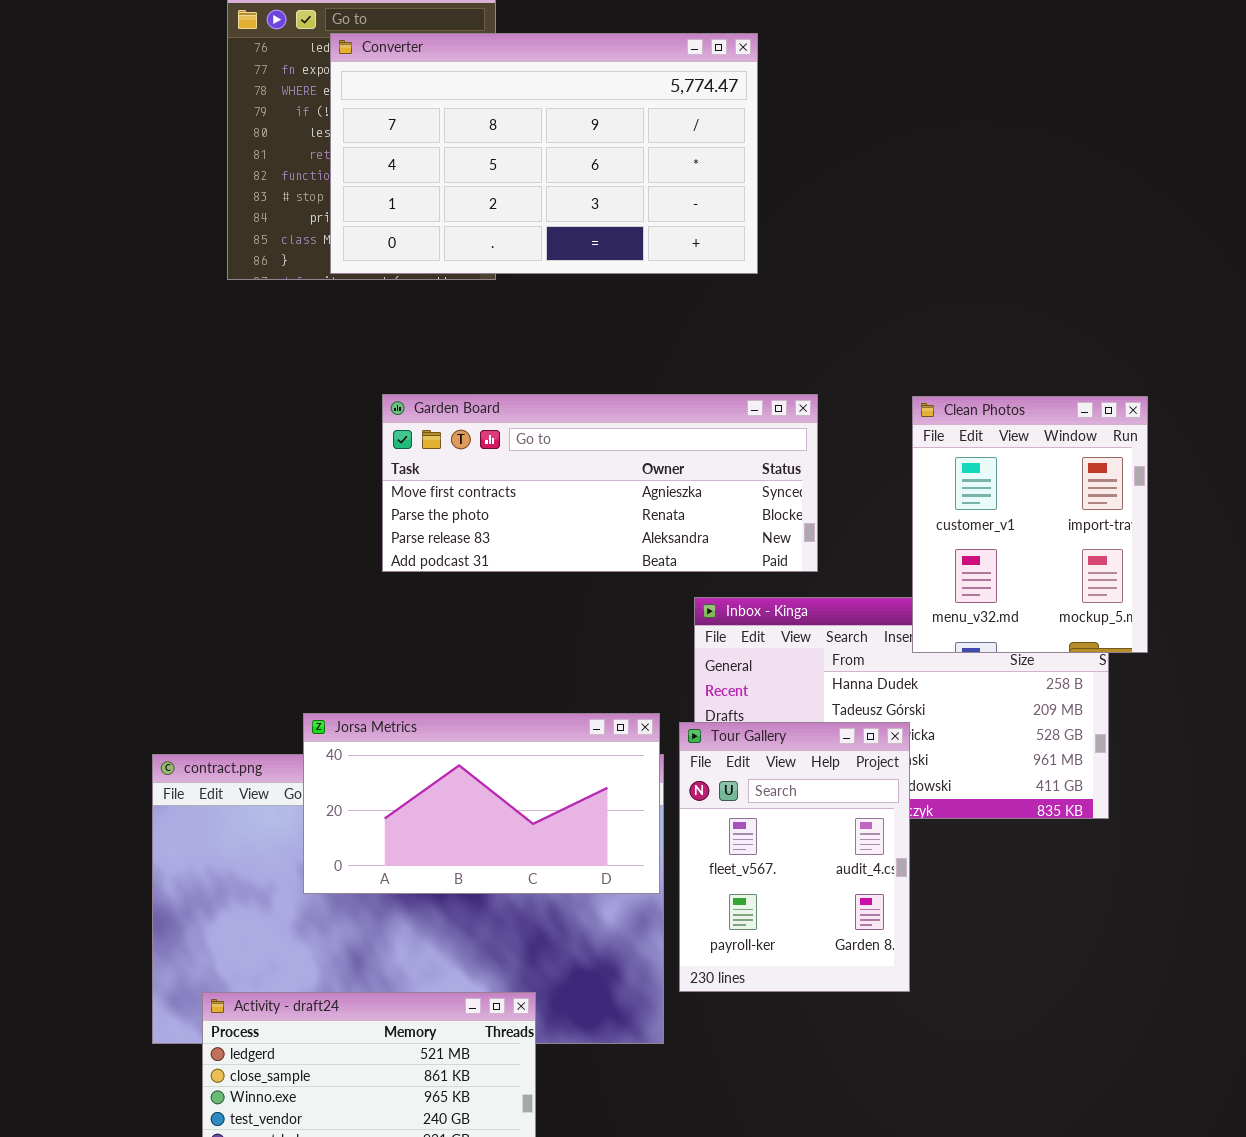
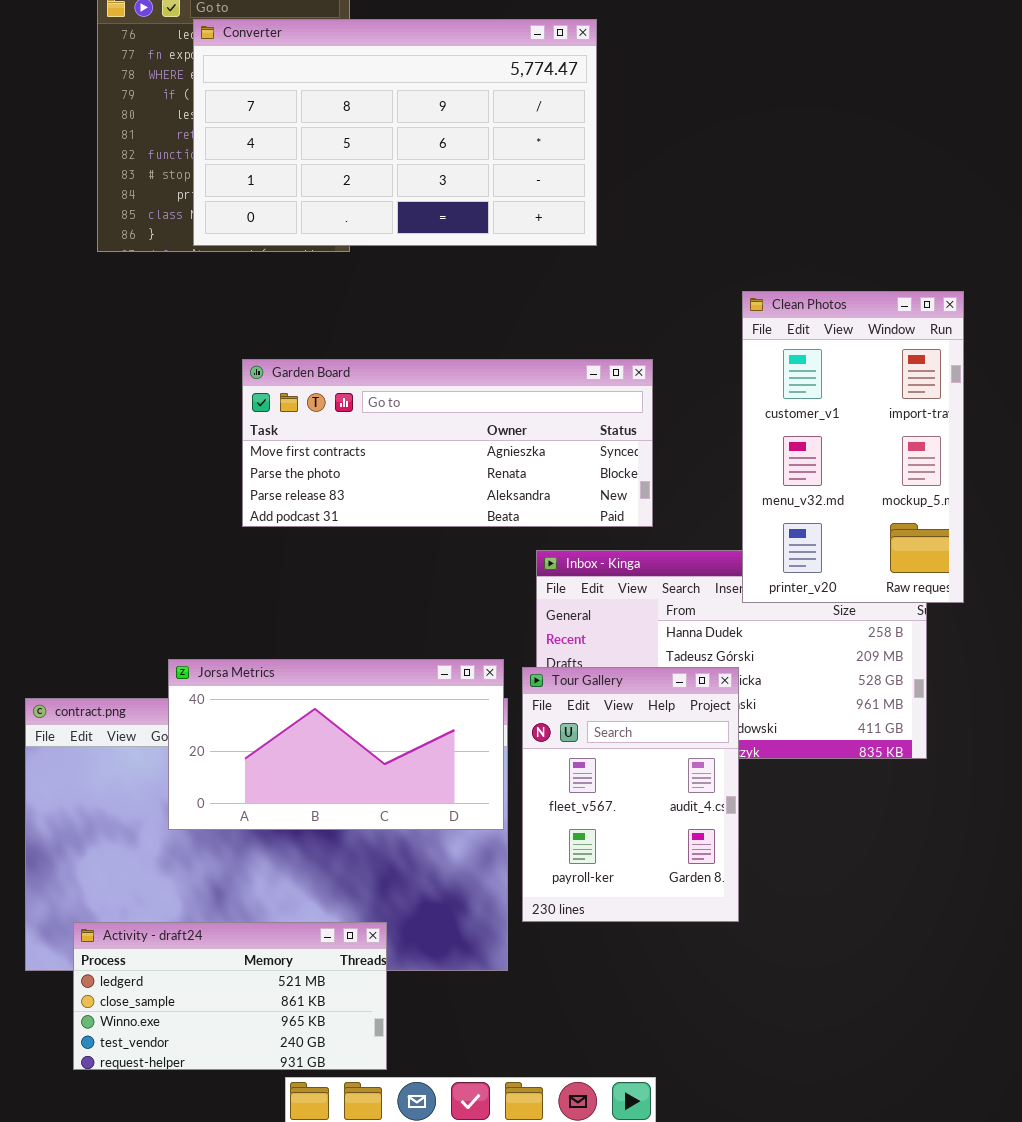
Clean Photos: [912,396,1148,653] -> [742,291,964,603], resized

